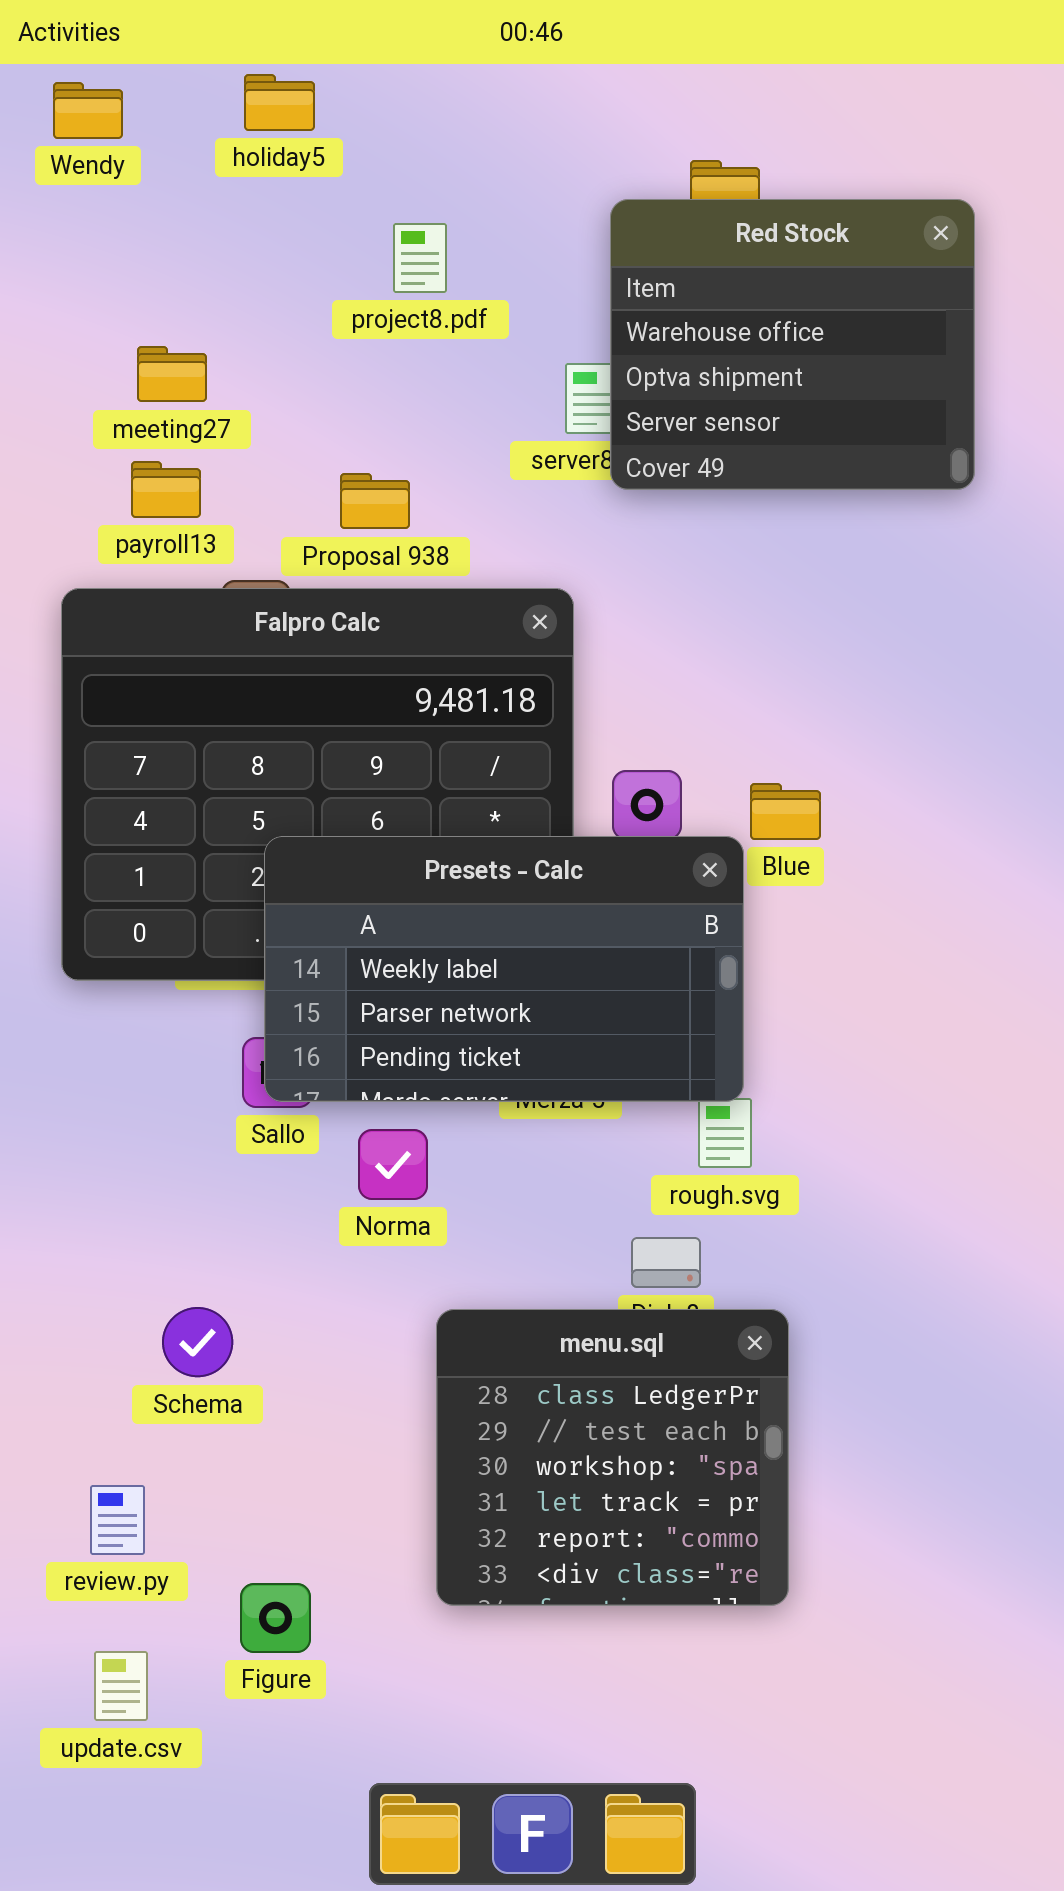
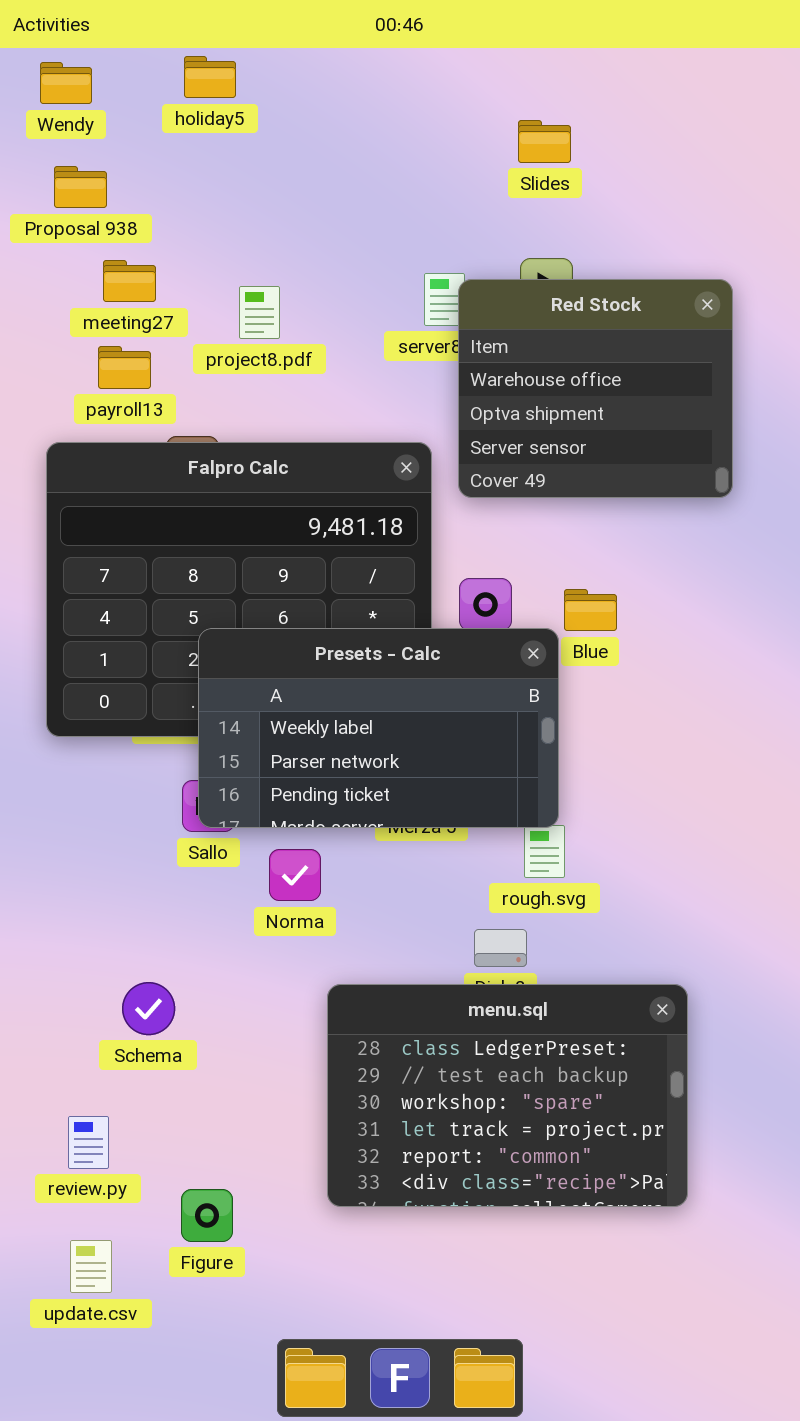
Red Stock: [610,199,975,490] -> [458,279,733,498], moved
project8.pdf: [393,223,447,293] -> [239,286,280,339], moved
Proposal 938: [340,473,410,529] -> [54,166,107,208], moved
menu.sql: [436,1309,789,1606] -> [327,984,688,1207], resized

